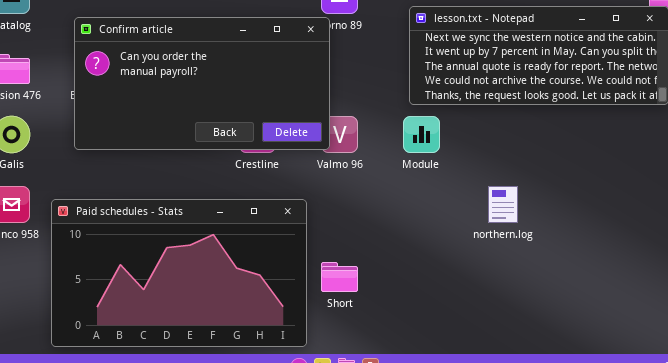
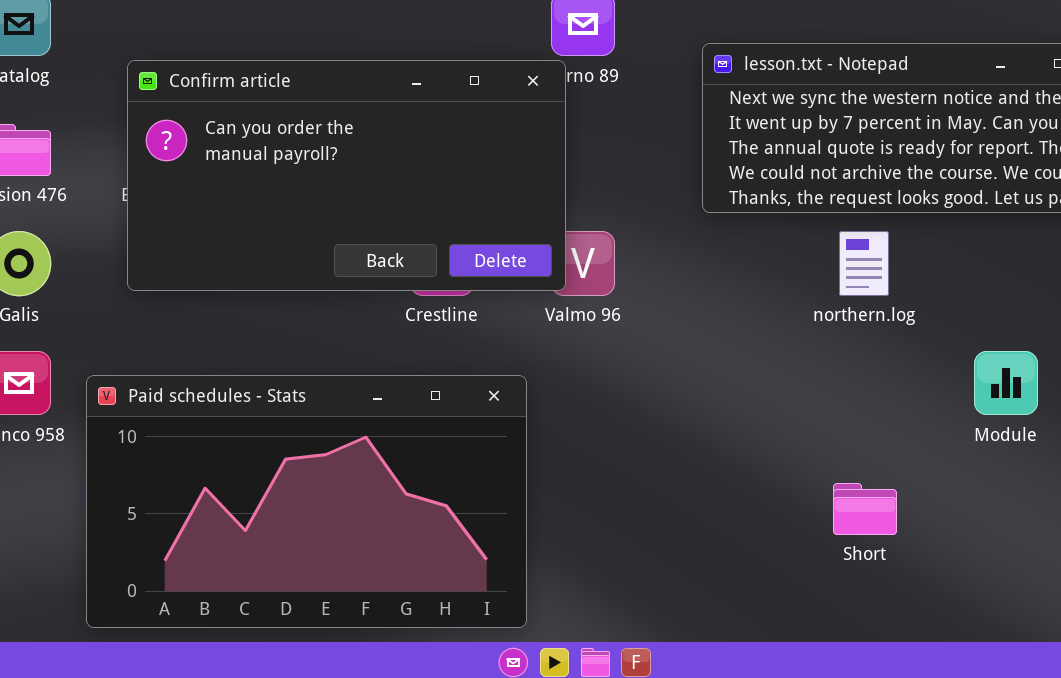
Module: [403,116,440,153] -> [974,351,1038,415], moved
northern.log: [488,186,518,223] -> [839,231,889,296], moved
Short: [321,262,358,292] -> [833,483,897,535], moved

